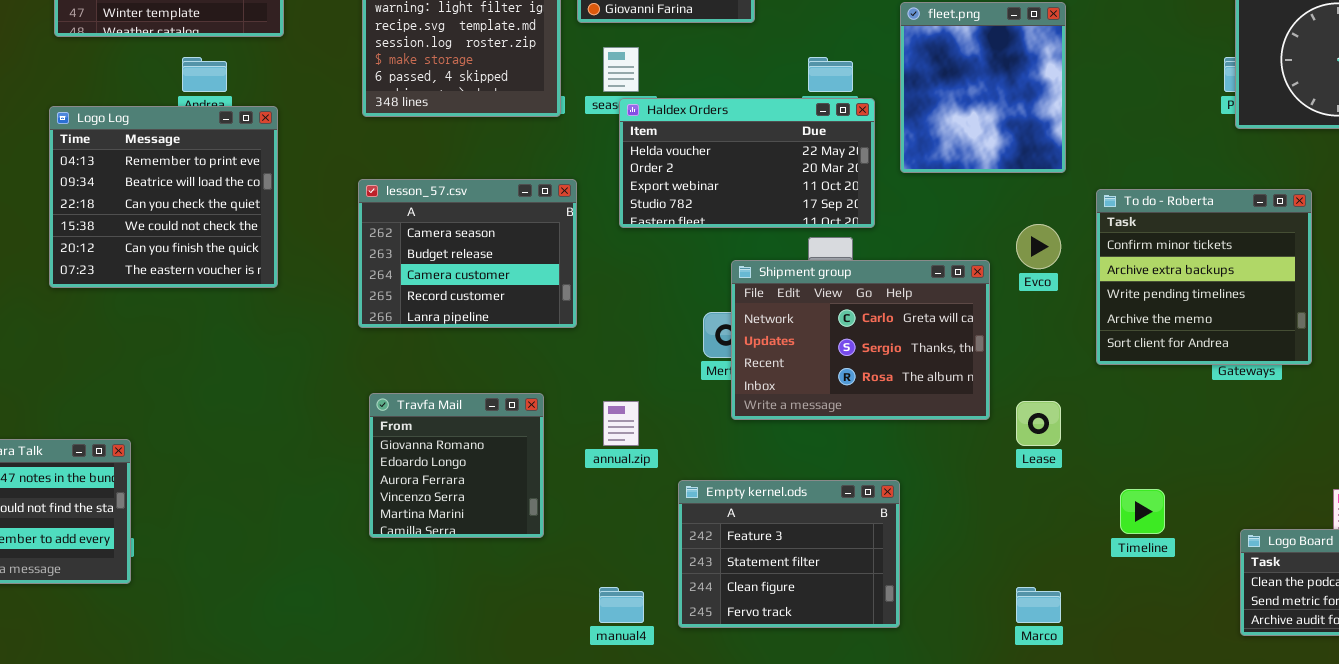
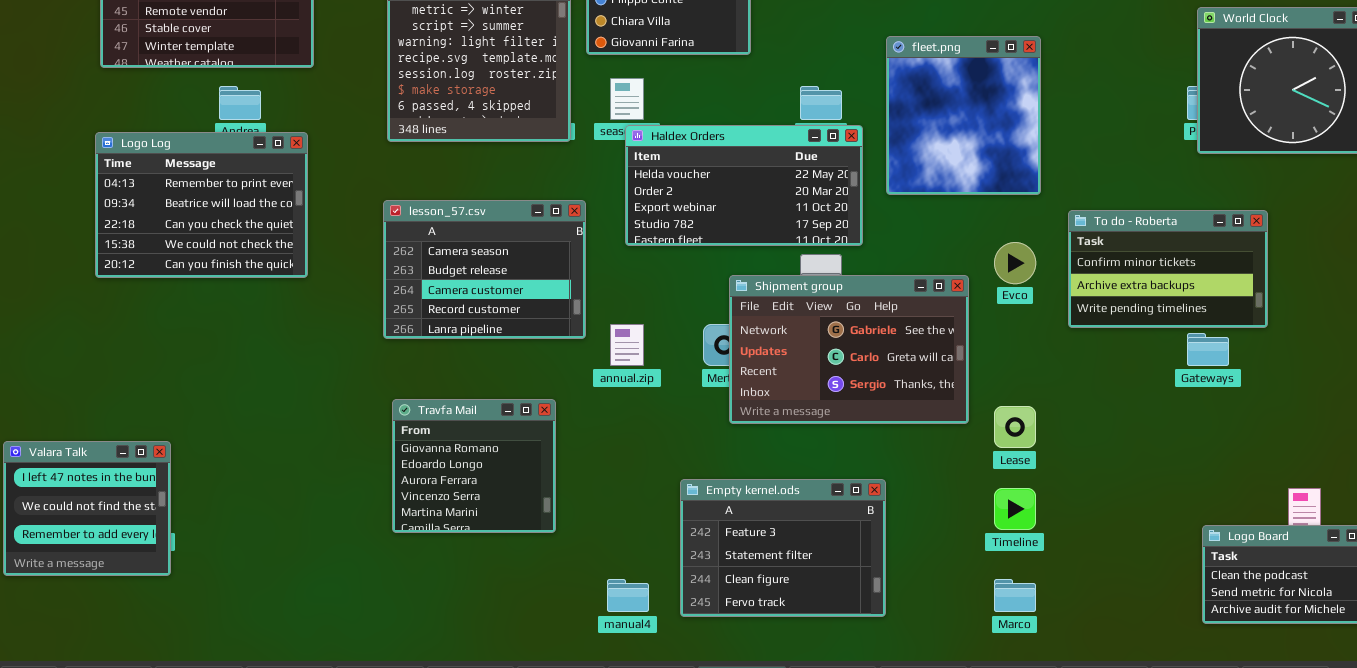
Logo Log: [49,106,278,288] -> [95,132,308,278], resized
To do - Roberta: [1096,189,1312,365] -> [1068,210,1268,328], resized
Shipment group: [731,260,990,420] -> [729,275,969,424], scrolled up 1 row
annual.zip: [603,401,639,446] -> [610,324,644,366], moved
Timeline: [1120,489,1165,534] -> [994,488,1036,530], moved

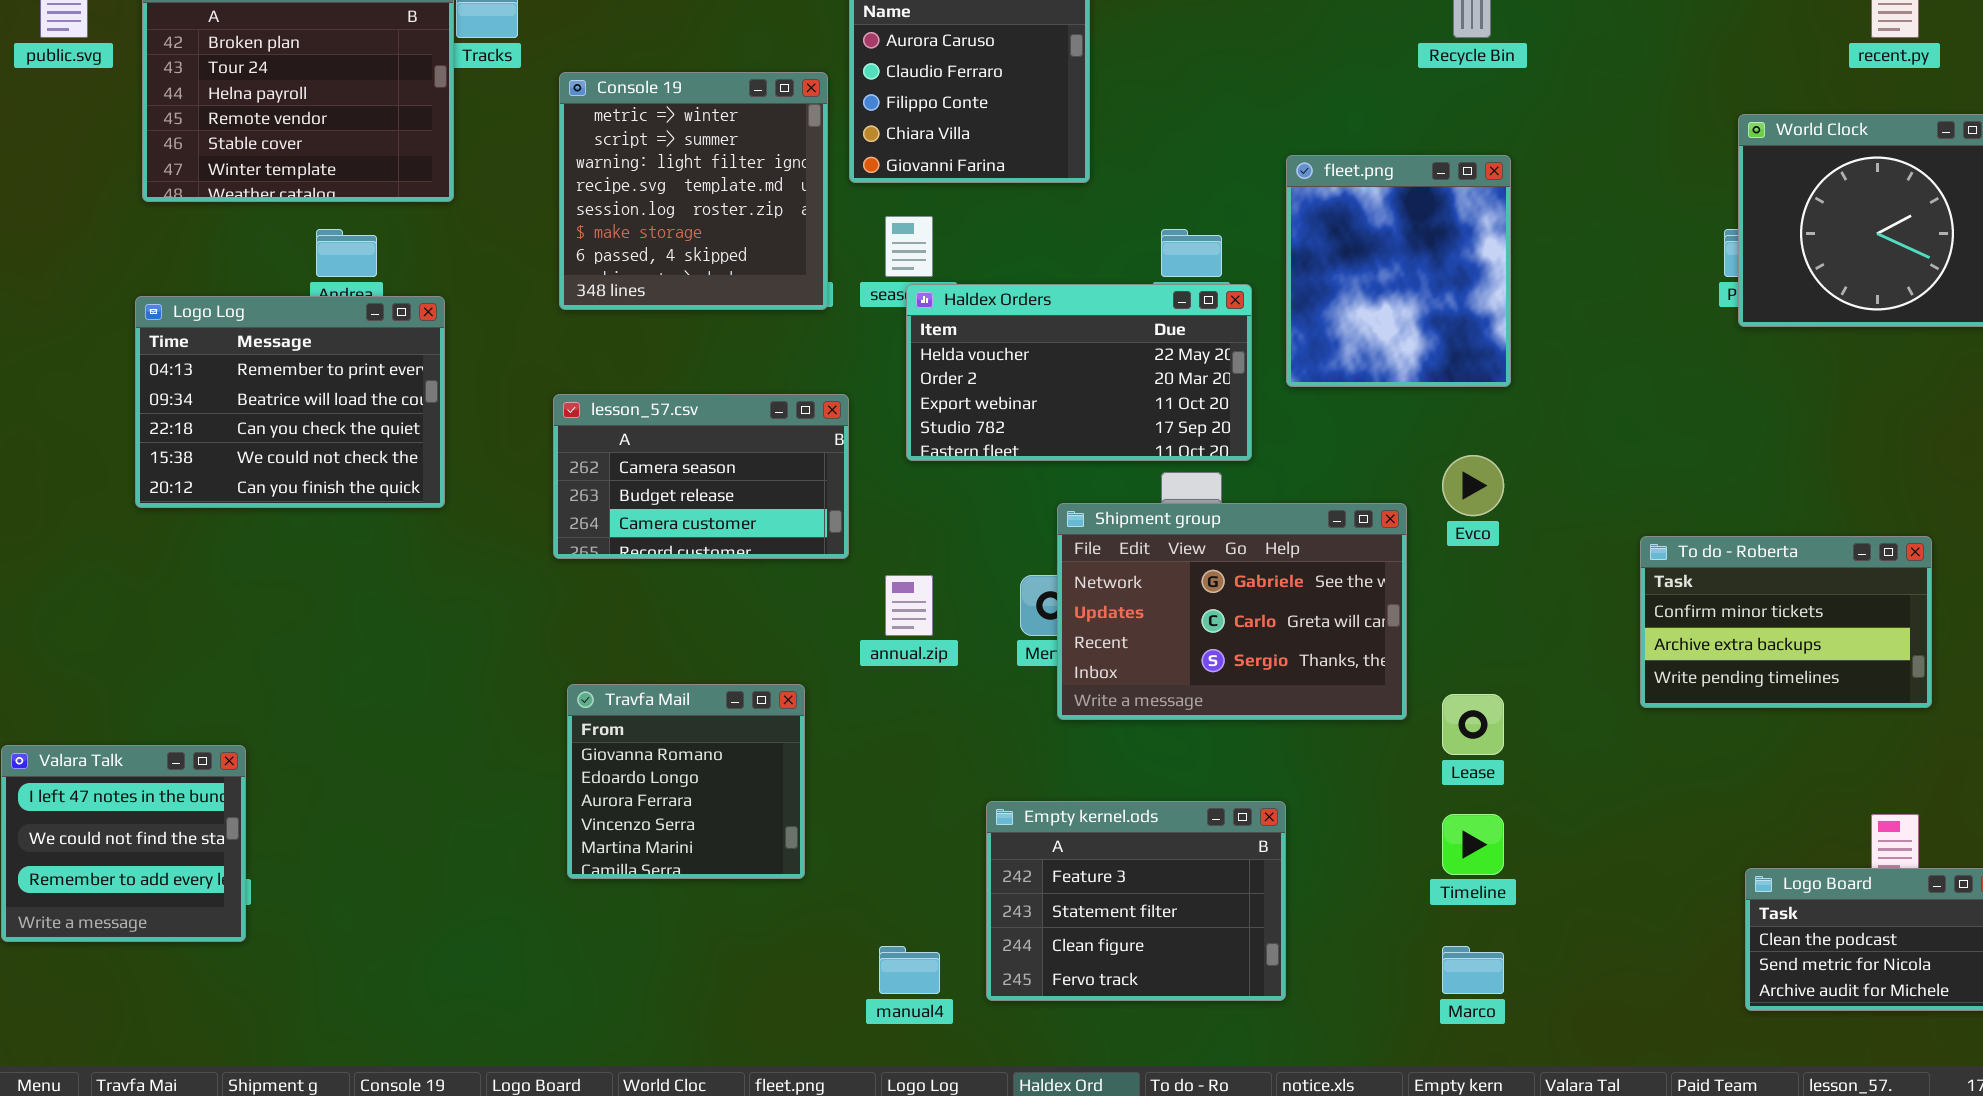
lesson_57.csv: [383,200,586,339] -> [553,394,849,559], resized
To do - Roberta: [1068,210,1268,328] -> [1640,536,1932,708], moved

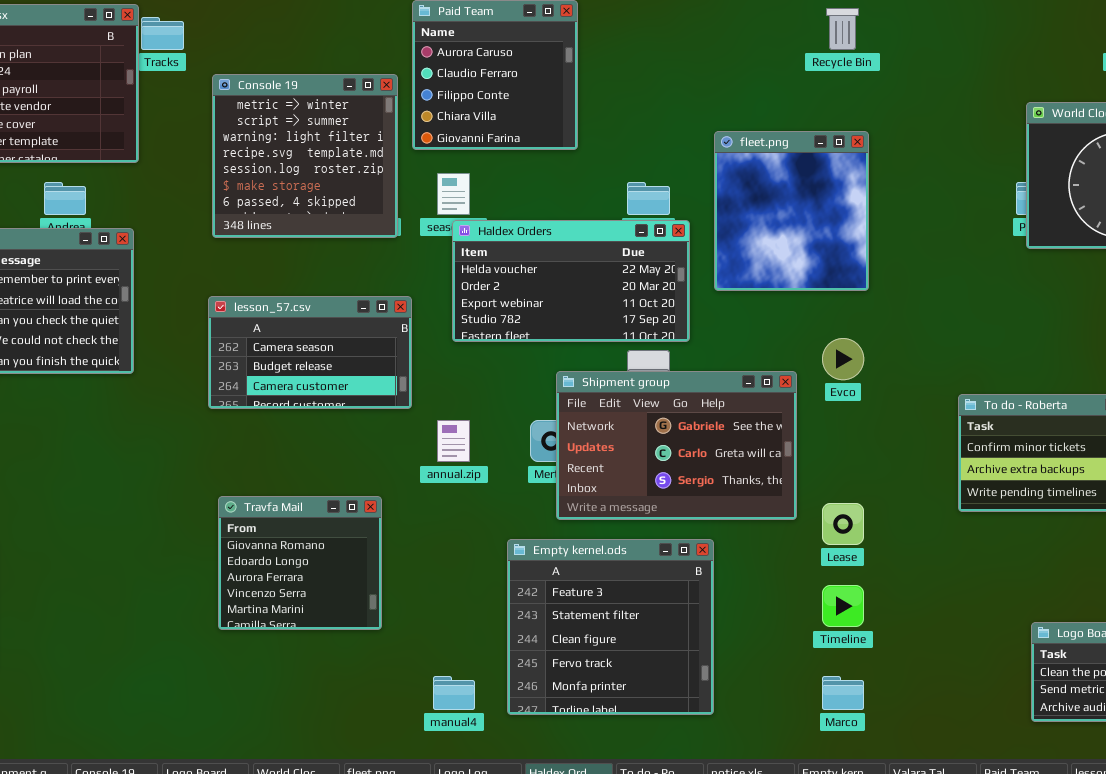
Empty kernel.ods: [986,801,1286,1001] -> [507,539,714,715], resized

